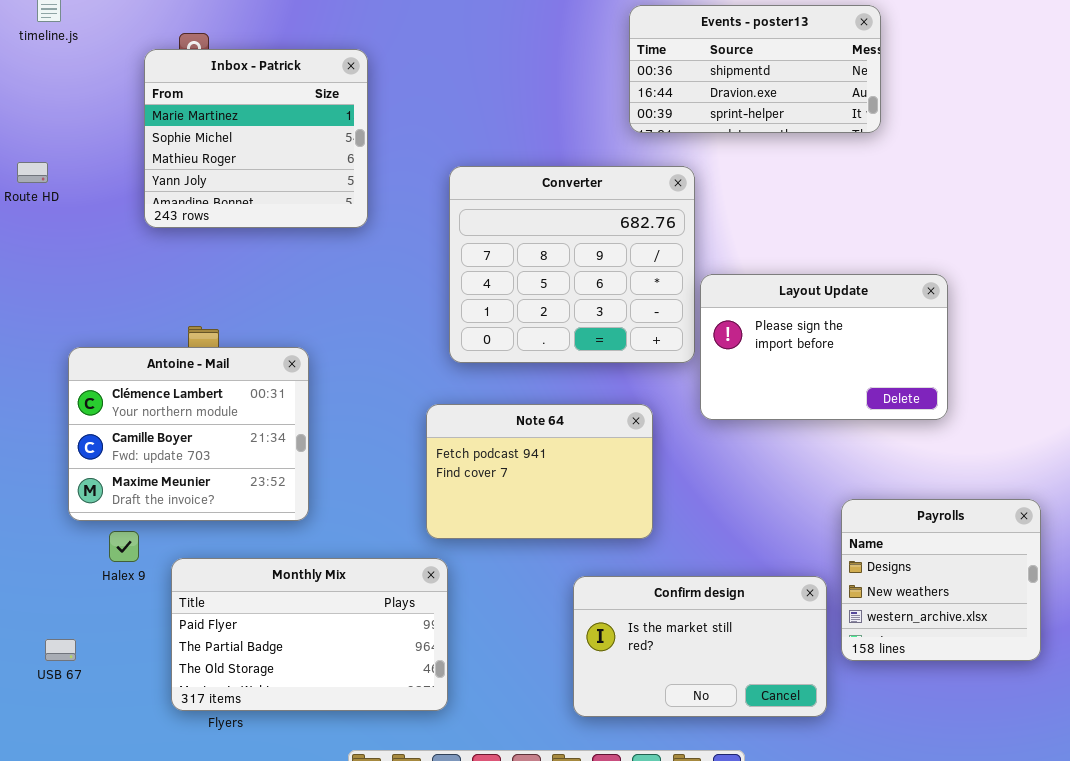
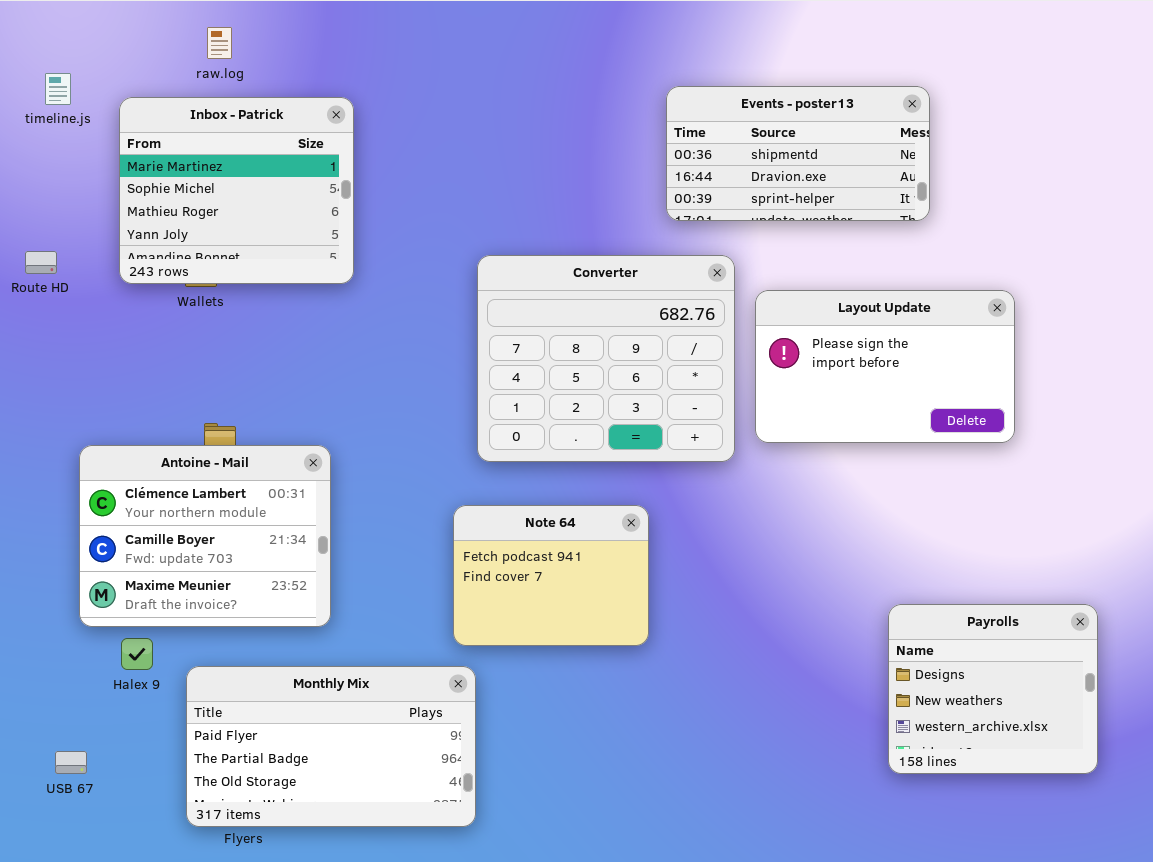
Inbox - Patrick: [144,49,368,228] -> [119,97,354,284], moved
Layout Update: [700,274,948,420] -> [755,290,1015,443], moved
Note 64: [426,404,653,539] -> [453,505,649,646], resized
Confirm design: [573,576,827,717] -> none, closed

